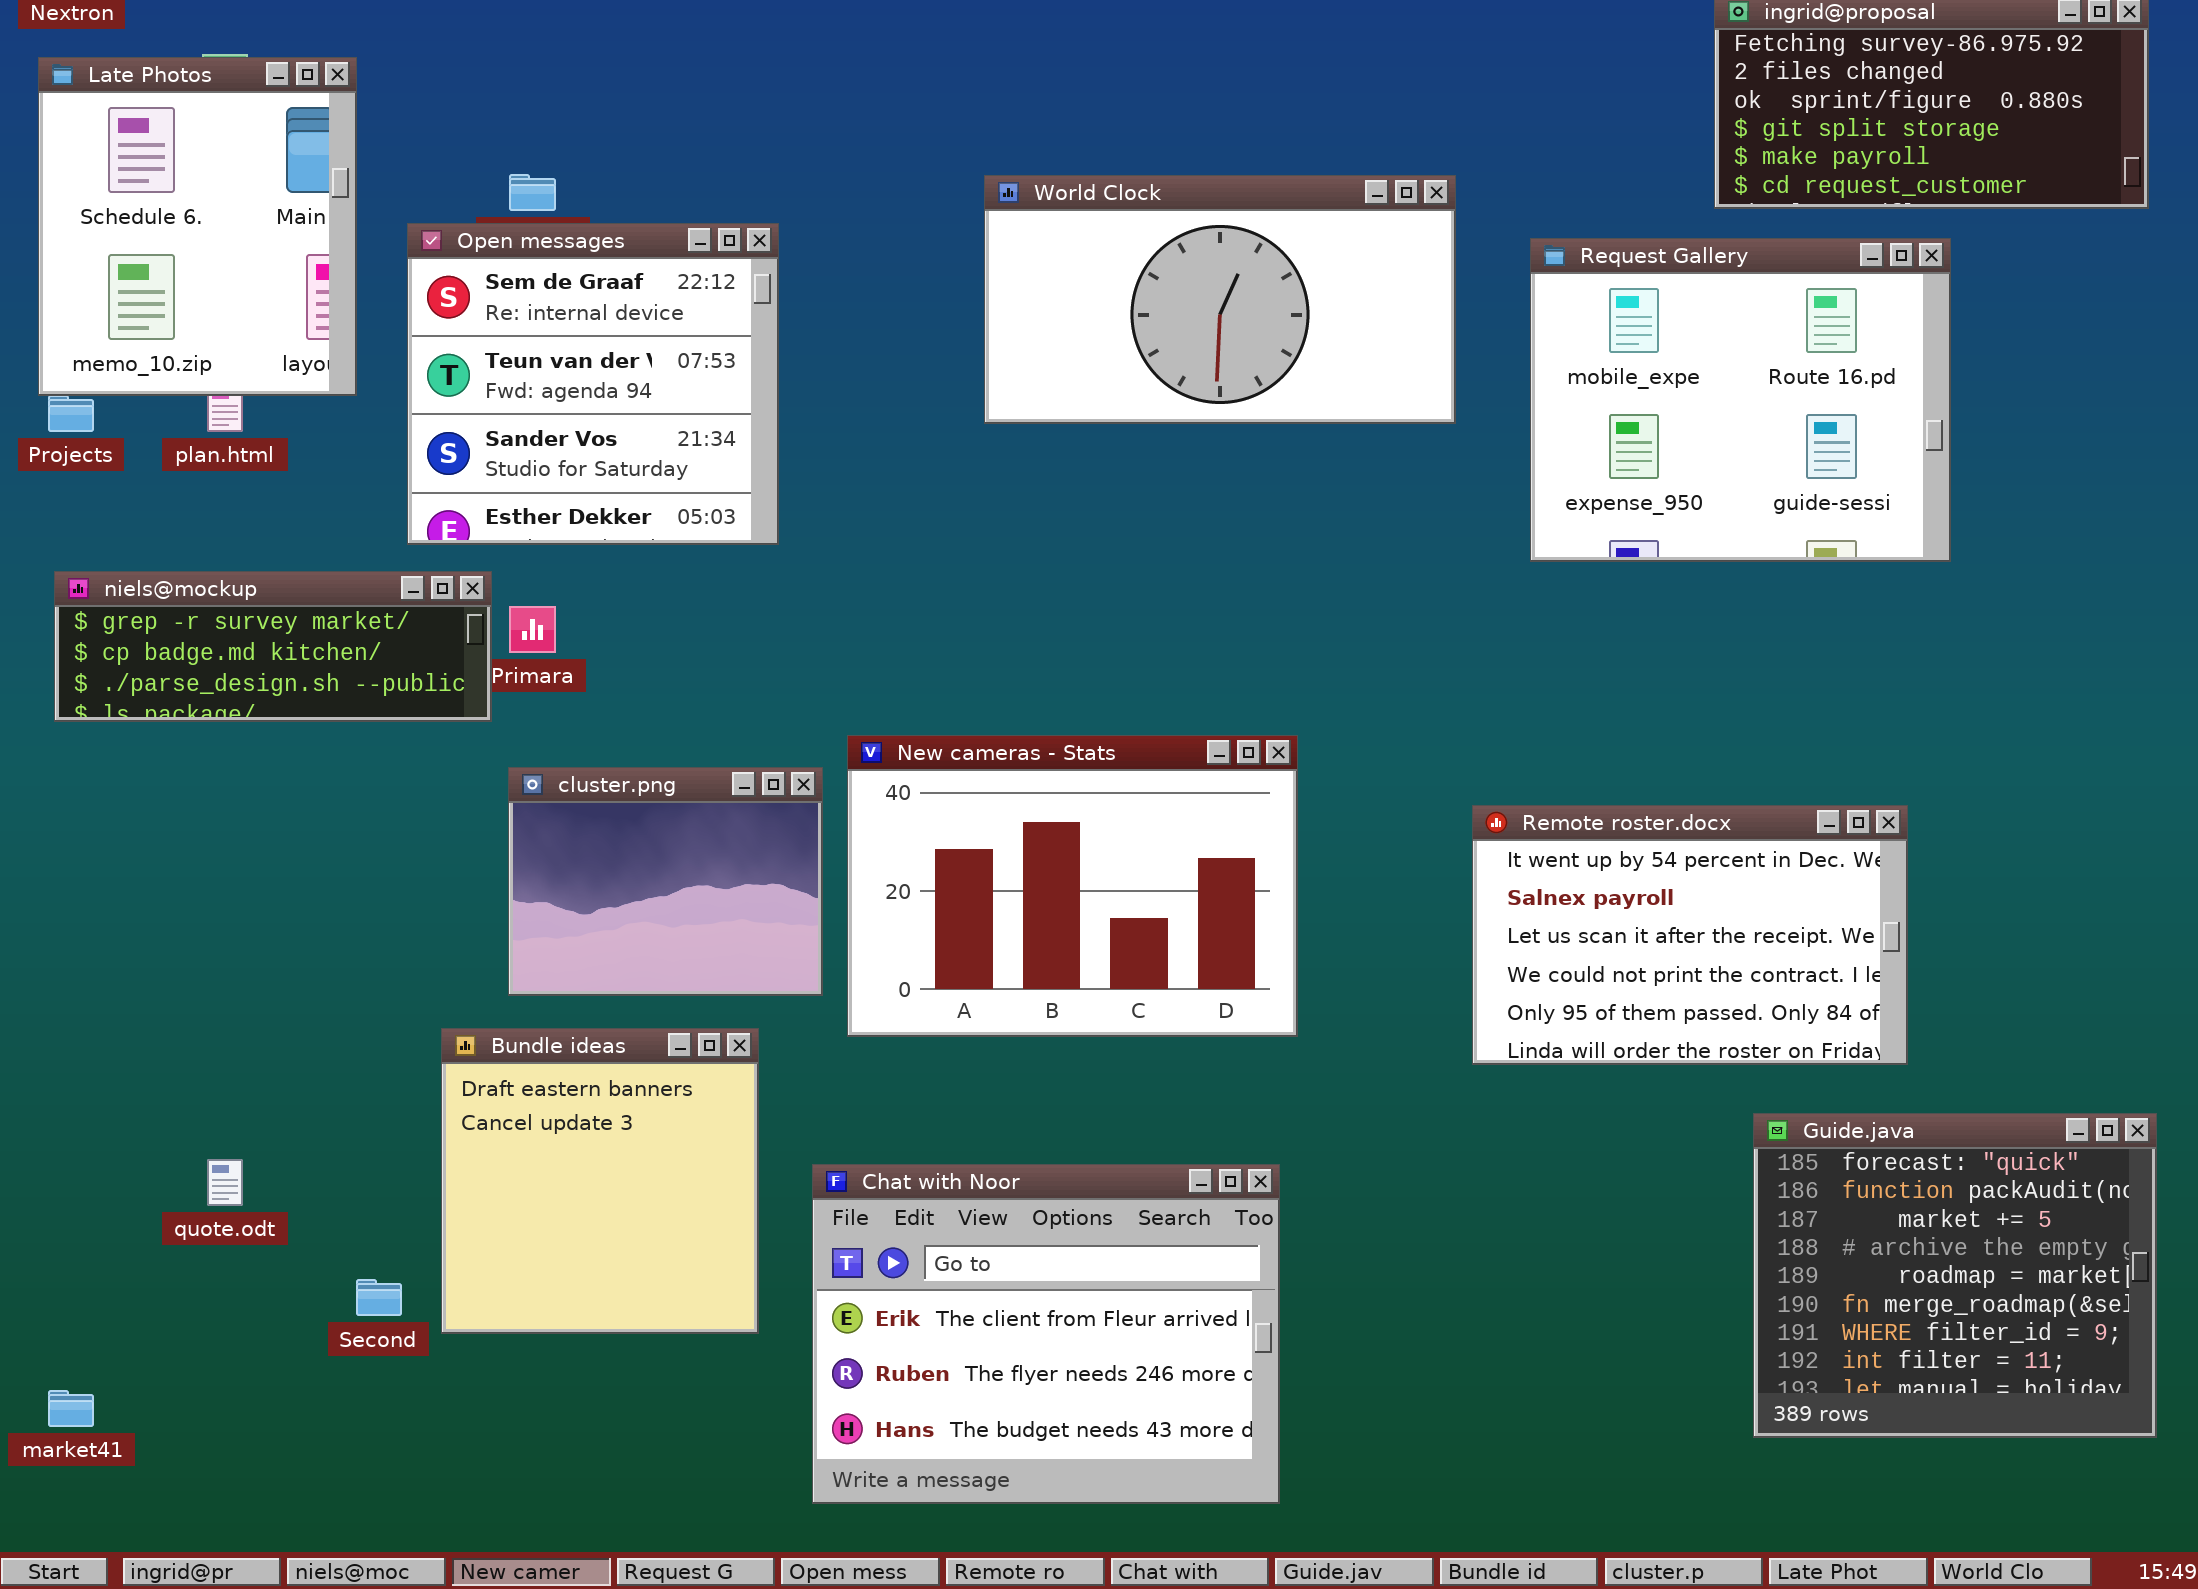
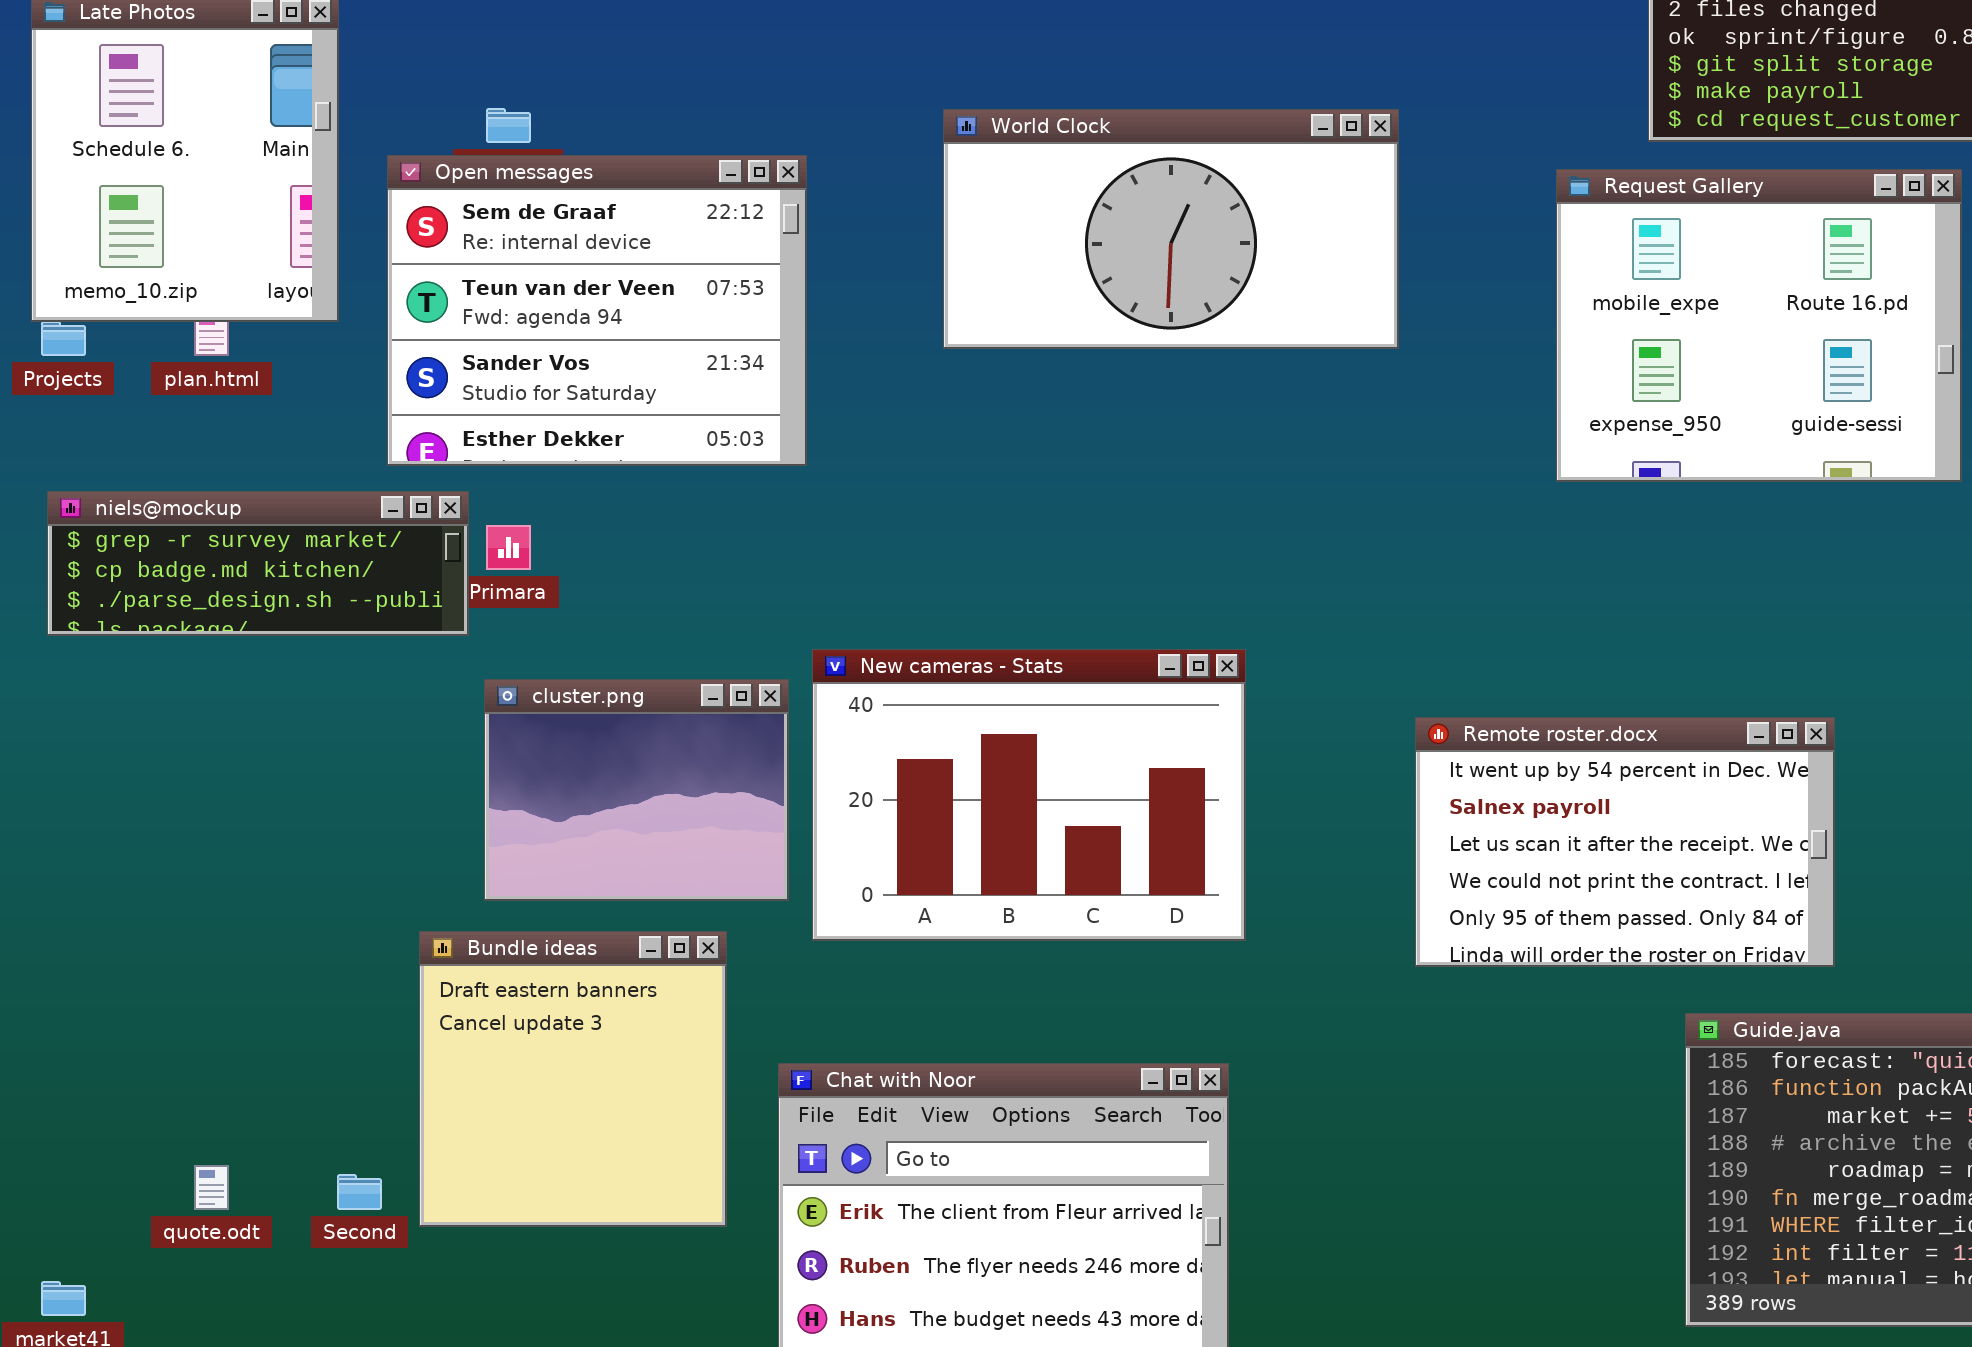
Open messages: [407,223,779,545] -> [387,155,807,466], resized
Request Gallery: [1530,238,1951,562] -> [1556,169,1962,482], moved
quote.odt: [207,1159,243,1206] -> [194,1165,229,1210], moved

